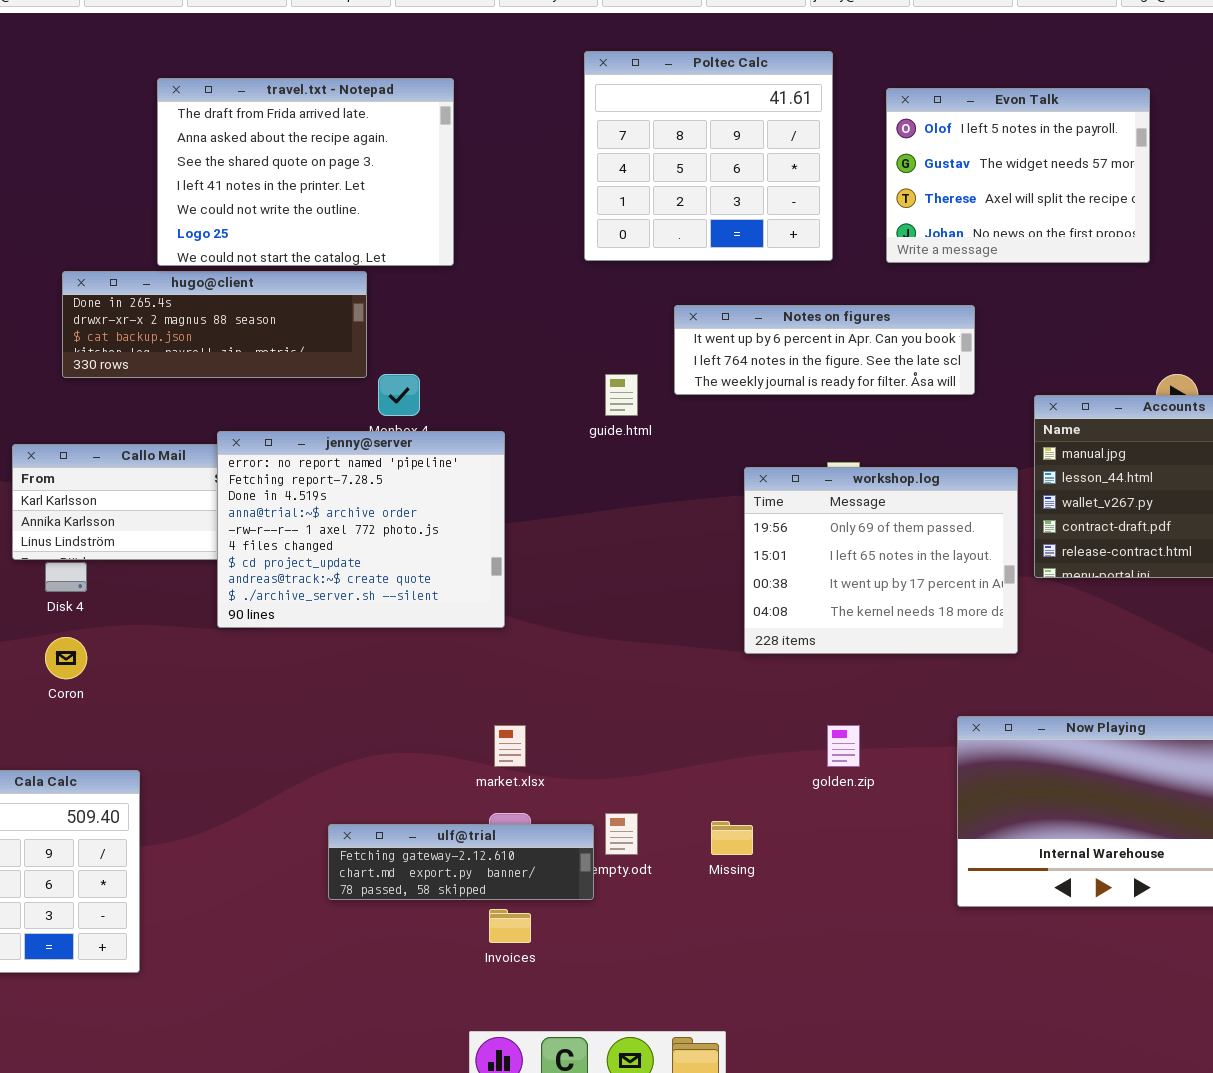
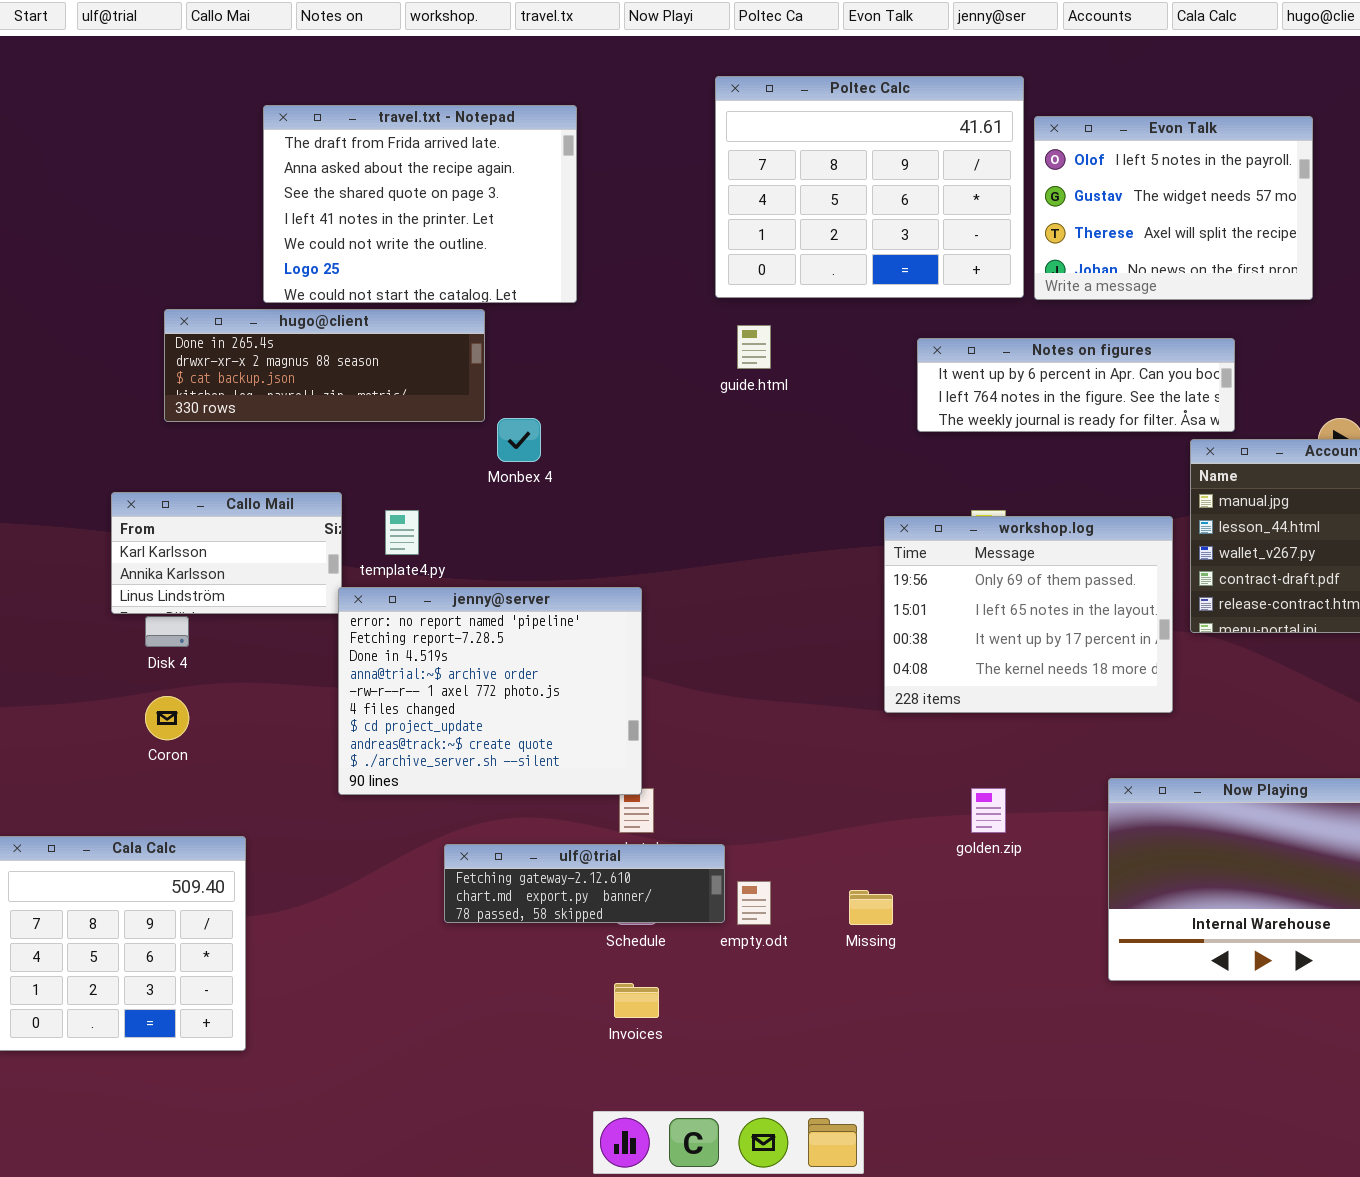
Poltec Calc: [584,51,833,261] -> [715,76,1024,298], resized
Notes on figures: [674,305,975,395] -> [917,338,1235,432], moved
guide.html: [605,374,638,416] -> [737,325,771,369], moved
jenny@server: [217,431,505,628] -> [338,587,642,795], moved
ulf@trial: [328,824,594,900] -> [444,844,725,923], moved

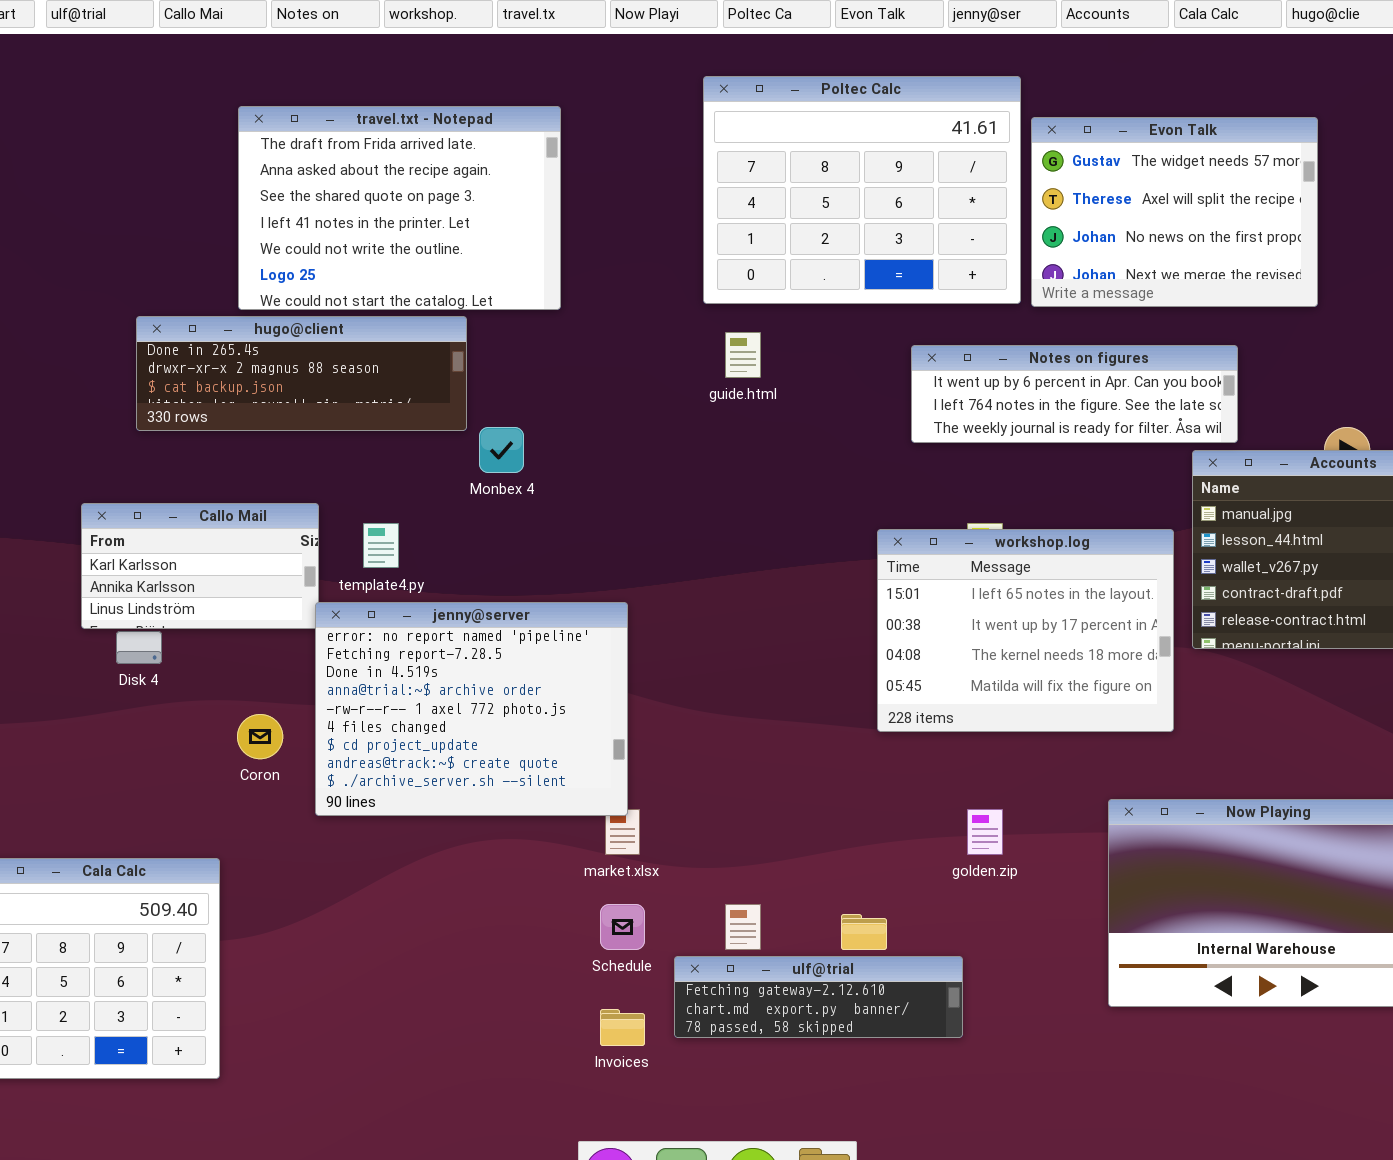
Evon Talk: [1034,116,1313,300] -> [1031,117,1318,307], scrolled down 1 row
workshop.log: [884,516,1173,713] -> [877,529,1174,732], scrolled down 1 row
Coron: [145,696,189,740] -> [237,714,283,759], moved
ulf@trial: [444,844,725,923] -> [674,956,963,1038], moved

